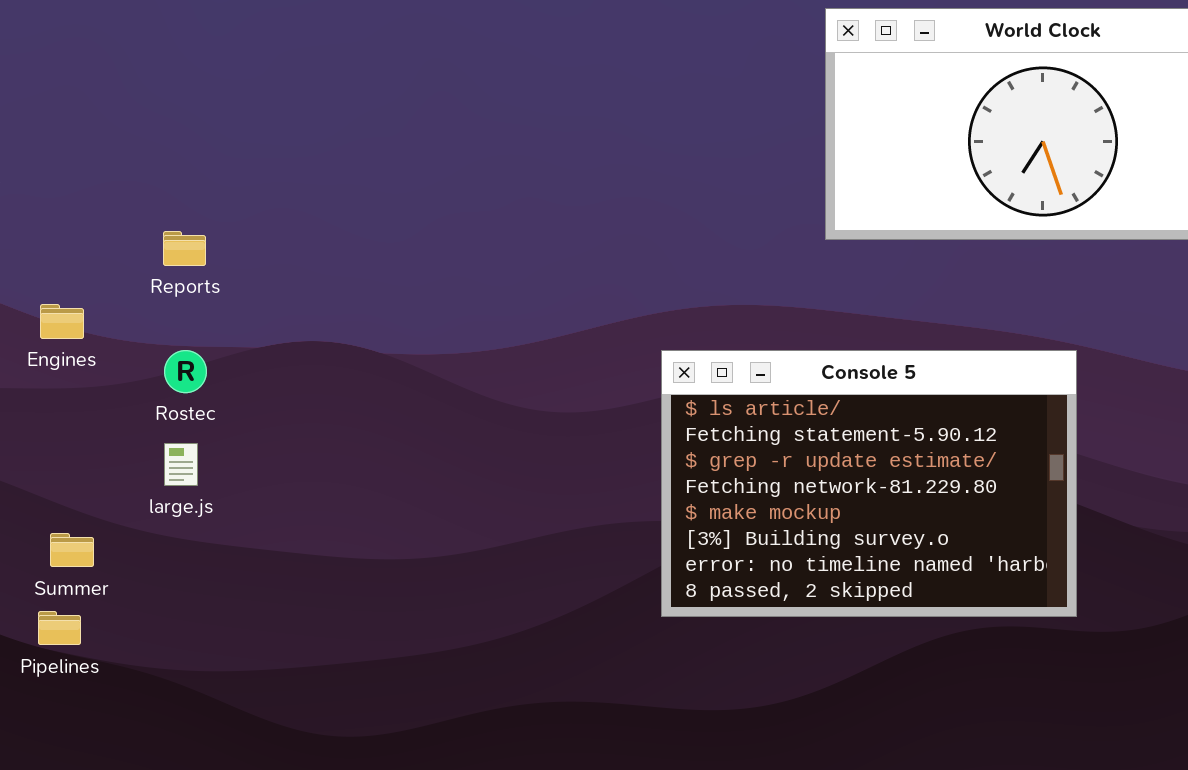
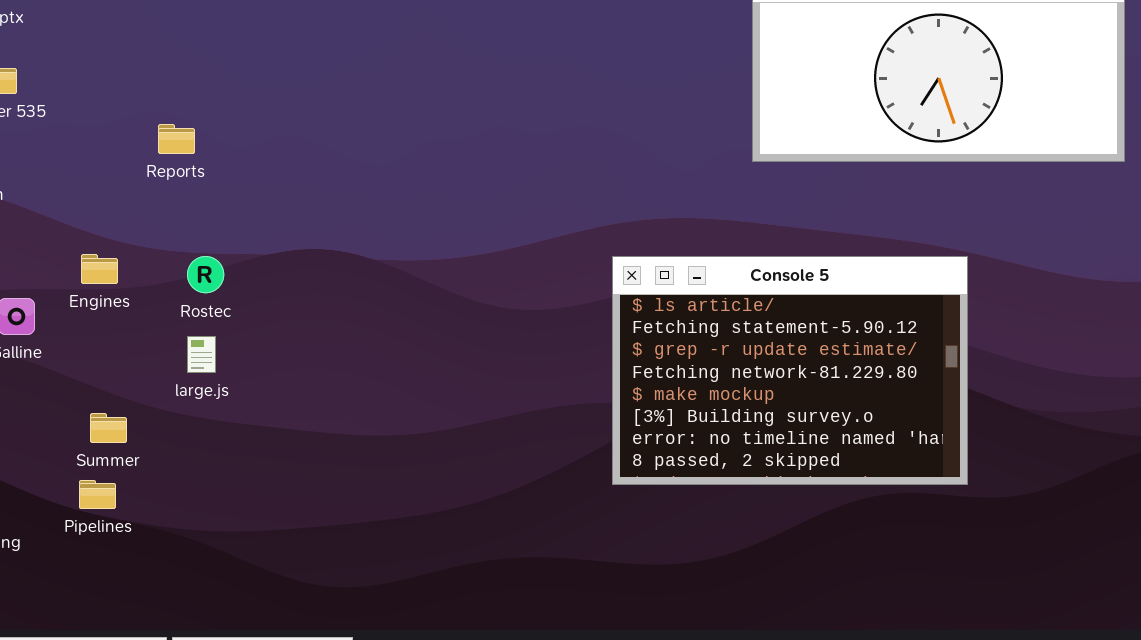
Reports: [163,231,206,266] -> [158,124,195,154], moved
Engines: [40,304,84,339] -> [81,254,118,284], moved

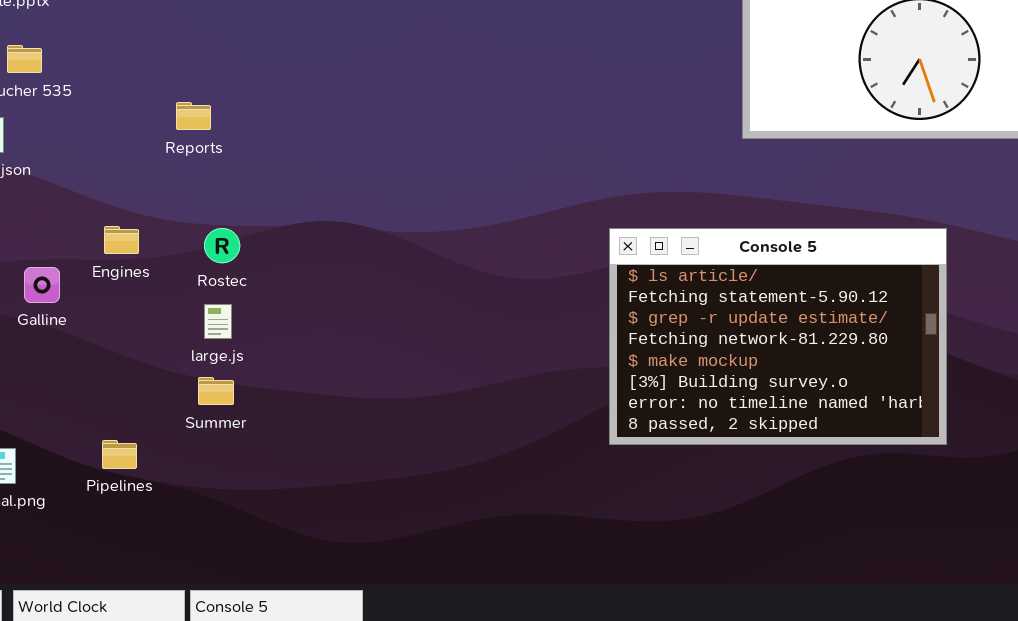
Summer: [90,413,127,443] -> [198,377,234,405], moved

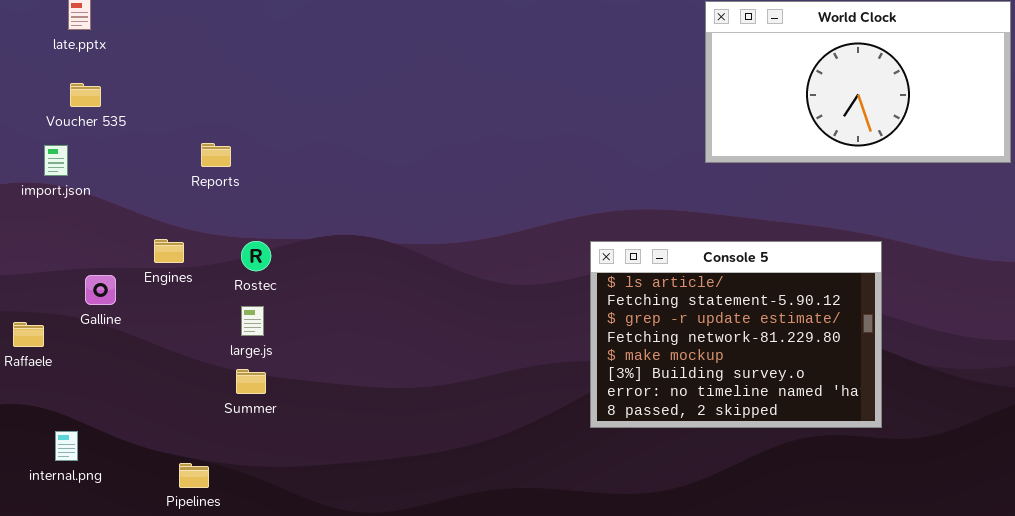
Reports: [176,102,211,130] -> [201,143,231,167], moved
Pipelines: [102,440,137,469] -> [179,463,209,488], moved

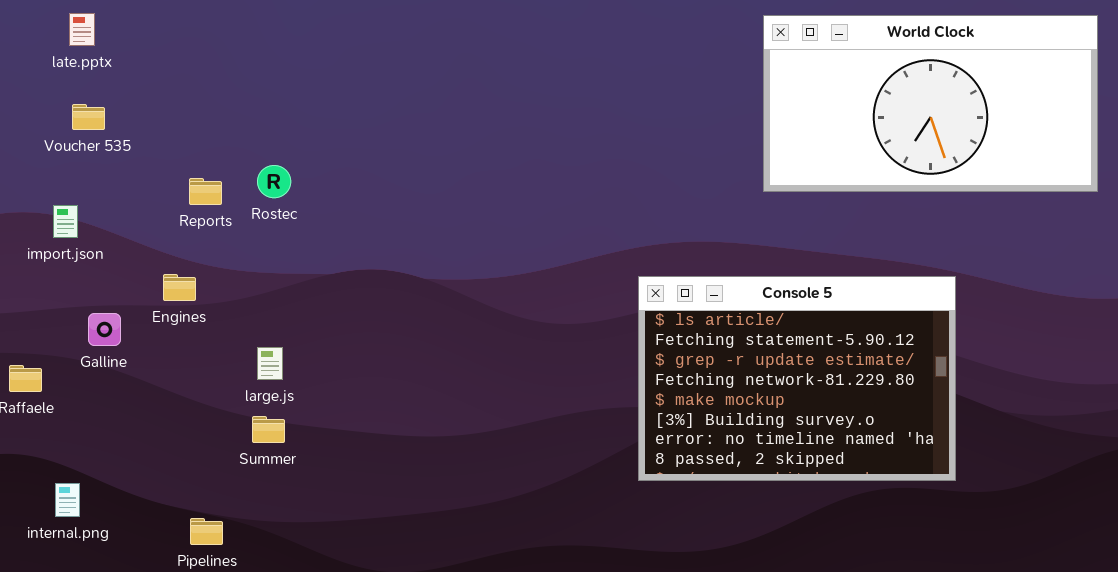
Reports: [201,143,231,167] -> [189,178,222,205], moved
import.json: [44,145,68,176] -> [53,205,78,238], moved
Rostec: [241,241,271,271] -> [257,165,291,198], moved

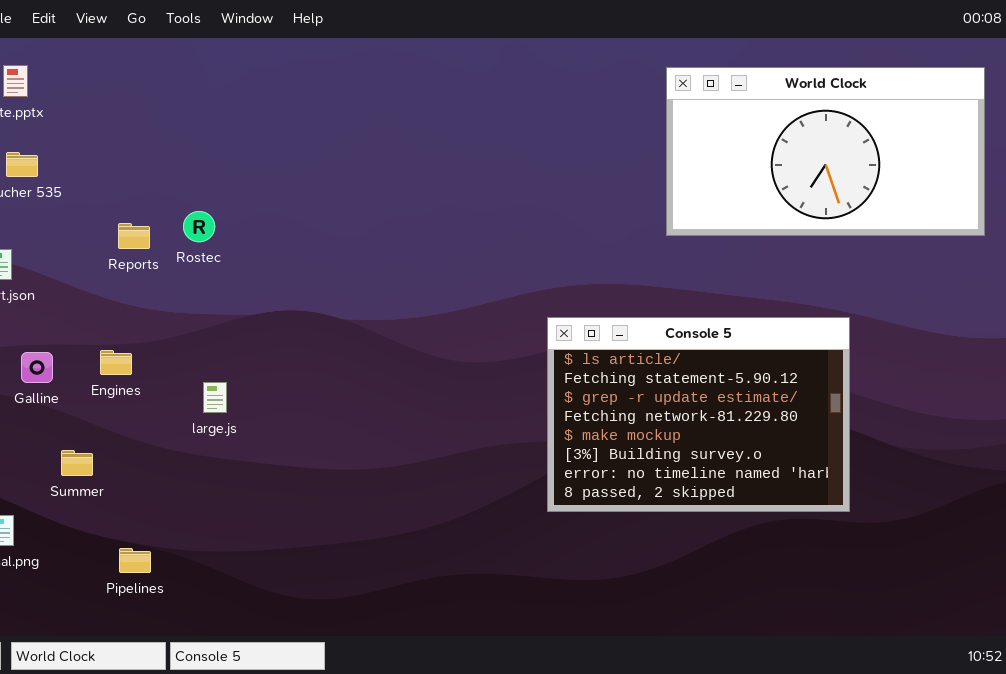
Engines: [163,274,196,301] -> [100,350,132,375], moved
large.js: [257,347,283,380] -> [203,382,227,413], moved
Summer: [252,416,285,443] -> [61,450,93,476], moved

